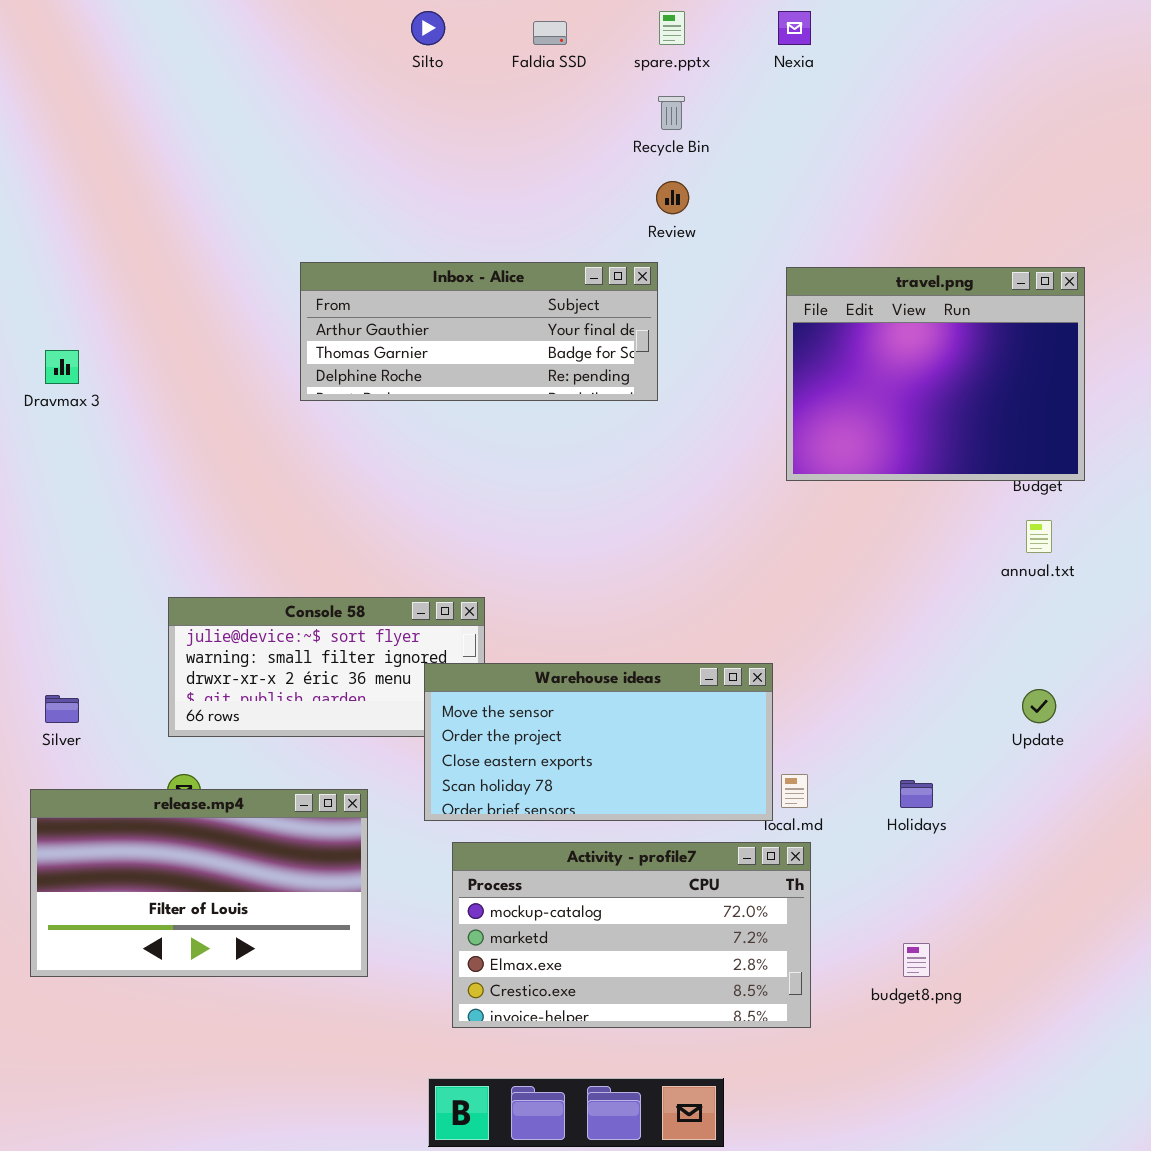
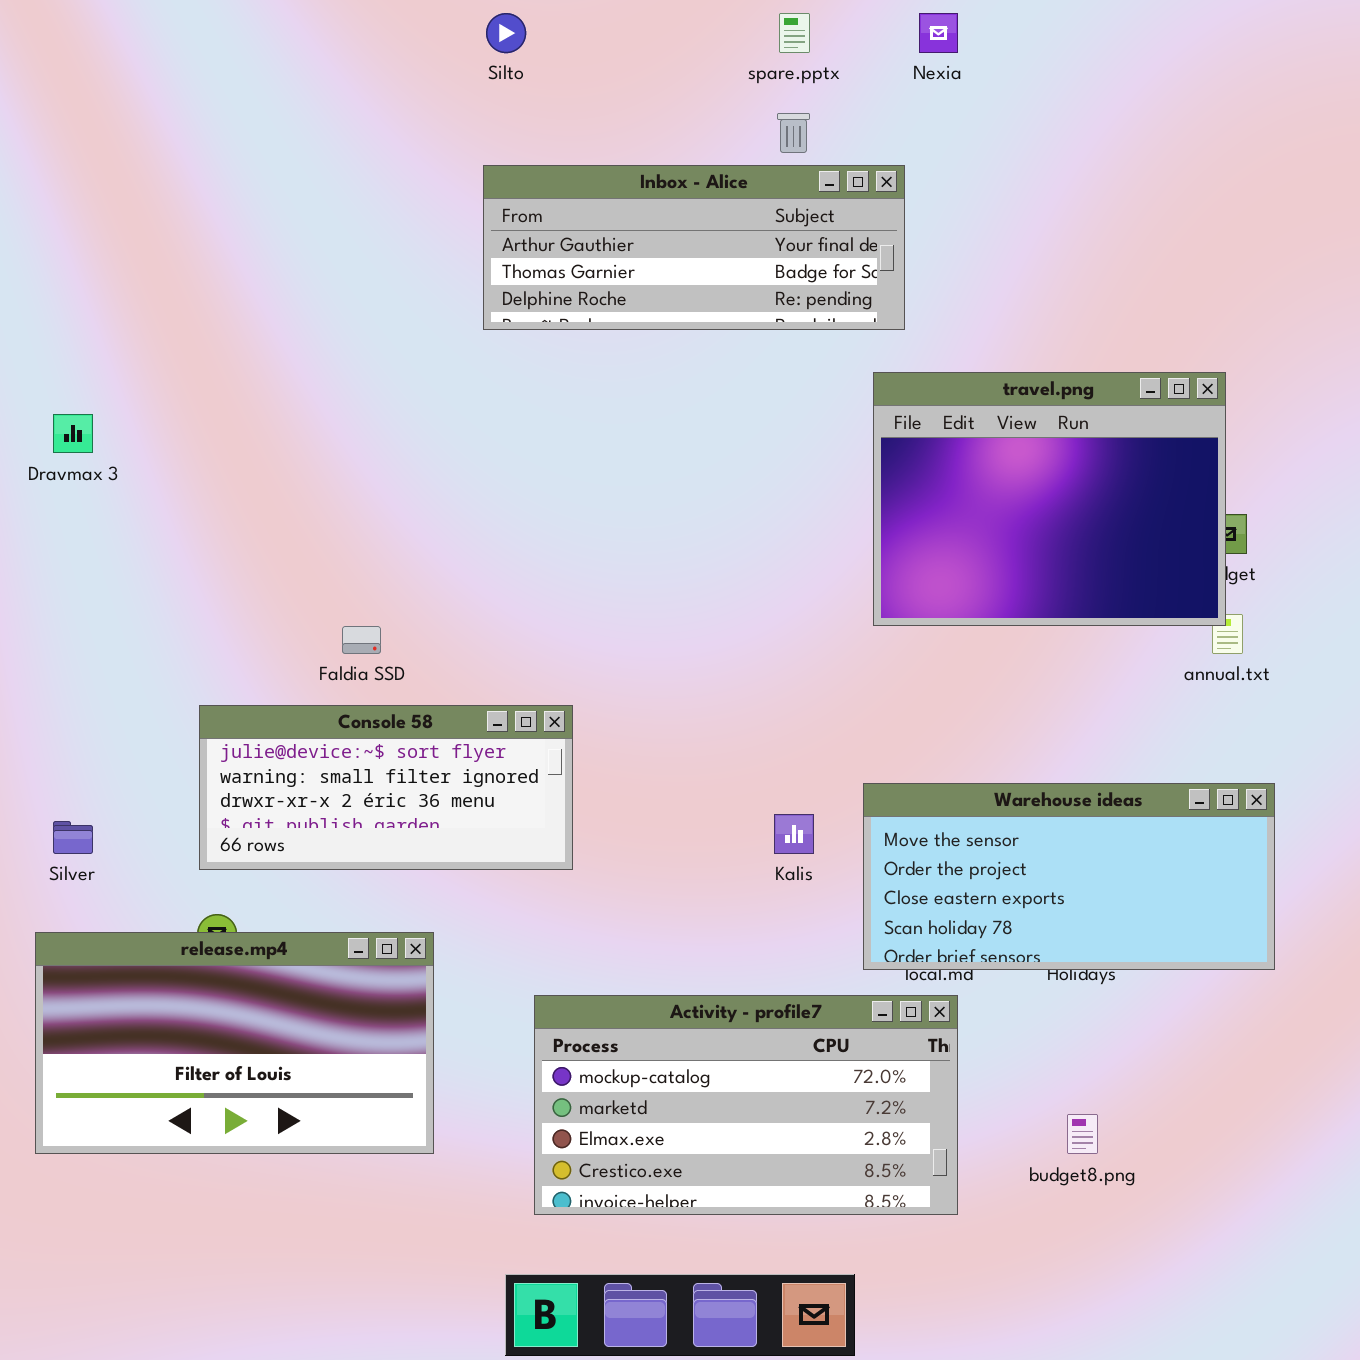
Faldia SSD: [533,21,567,45] -> [342,626,381,654], moved
Inbox - Alice: [300,262,658,401] -> [483,165,905,330], moved
travel.png: [786,267,1085,481] -> [873,372,1226,626], moved
Warehouse ideas: [424,663,773,821] -> [863,783,1275,970], moved

